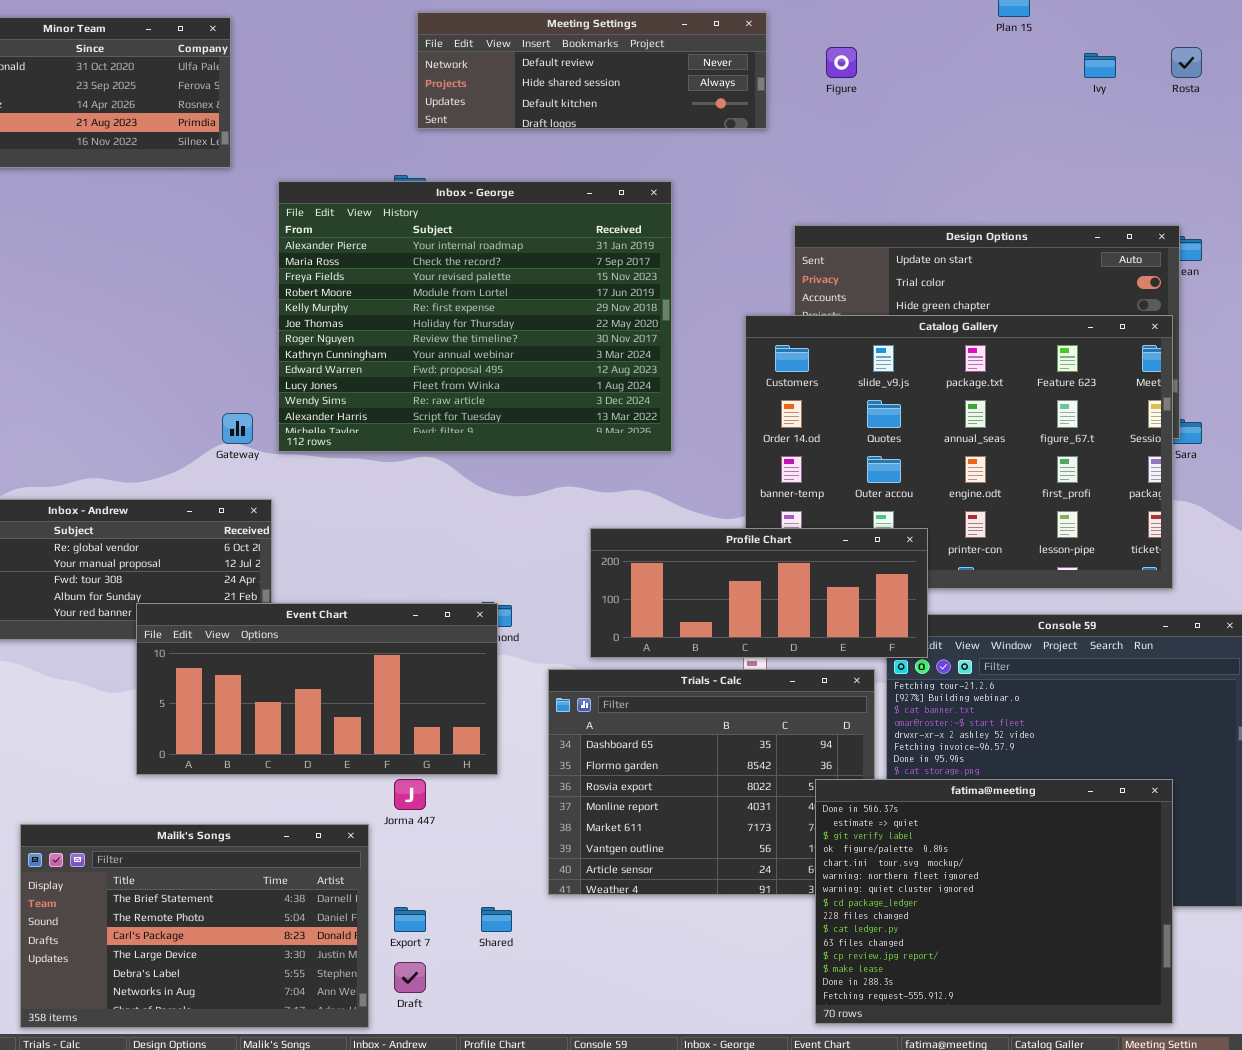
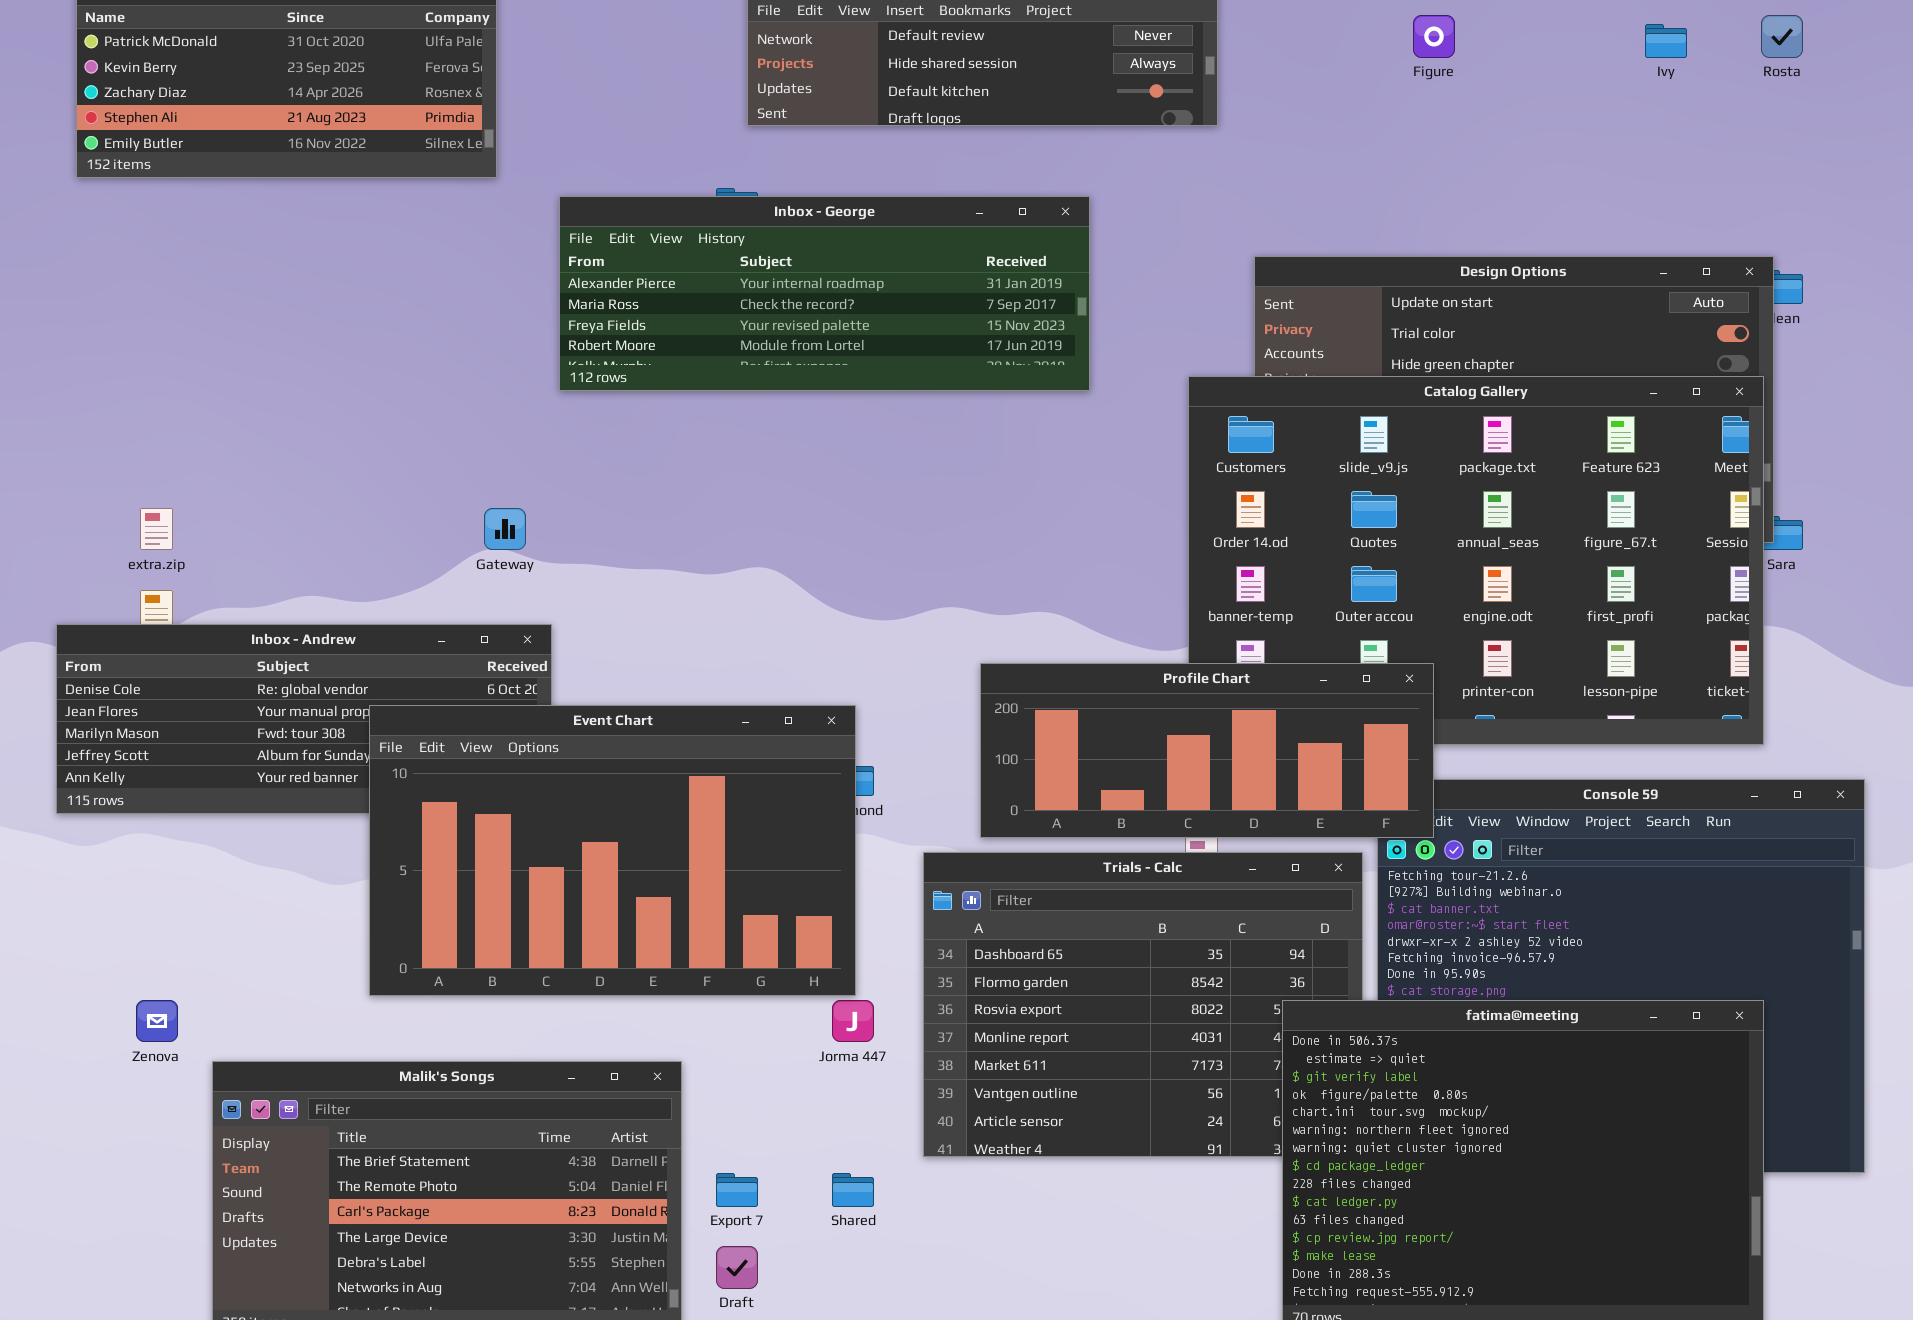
Figure: [826,47,857,78] -> [1413,15,1455,58], moved
Inbox - George: [278,181,672,452] -> [559,196,1090,391], resized
Event Chart: [136,603,498,775] -> [369,705,856,996], resized
Jorma 447: [394,779,426,810] -> [832,1000,874,1042], moved

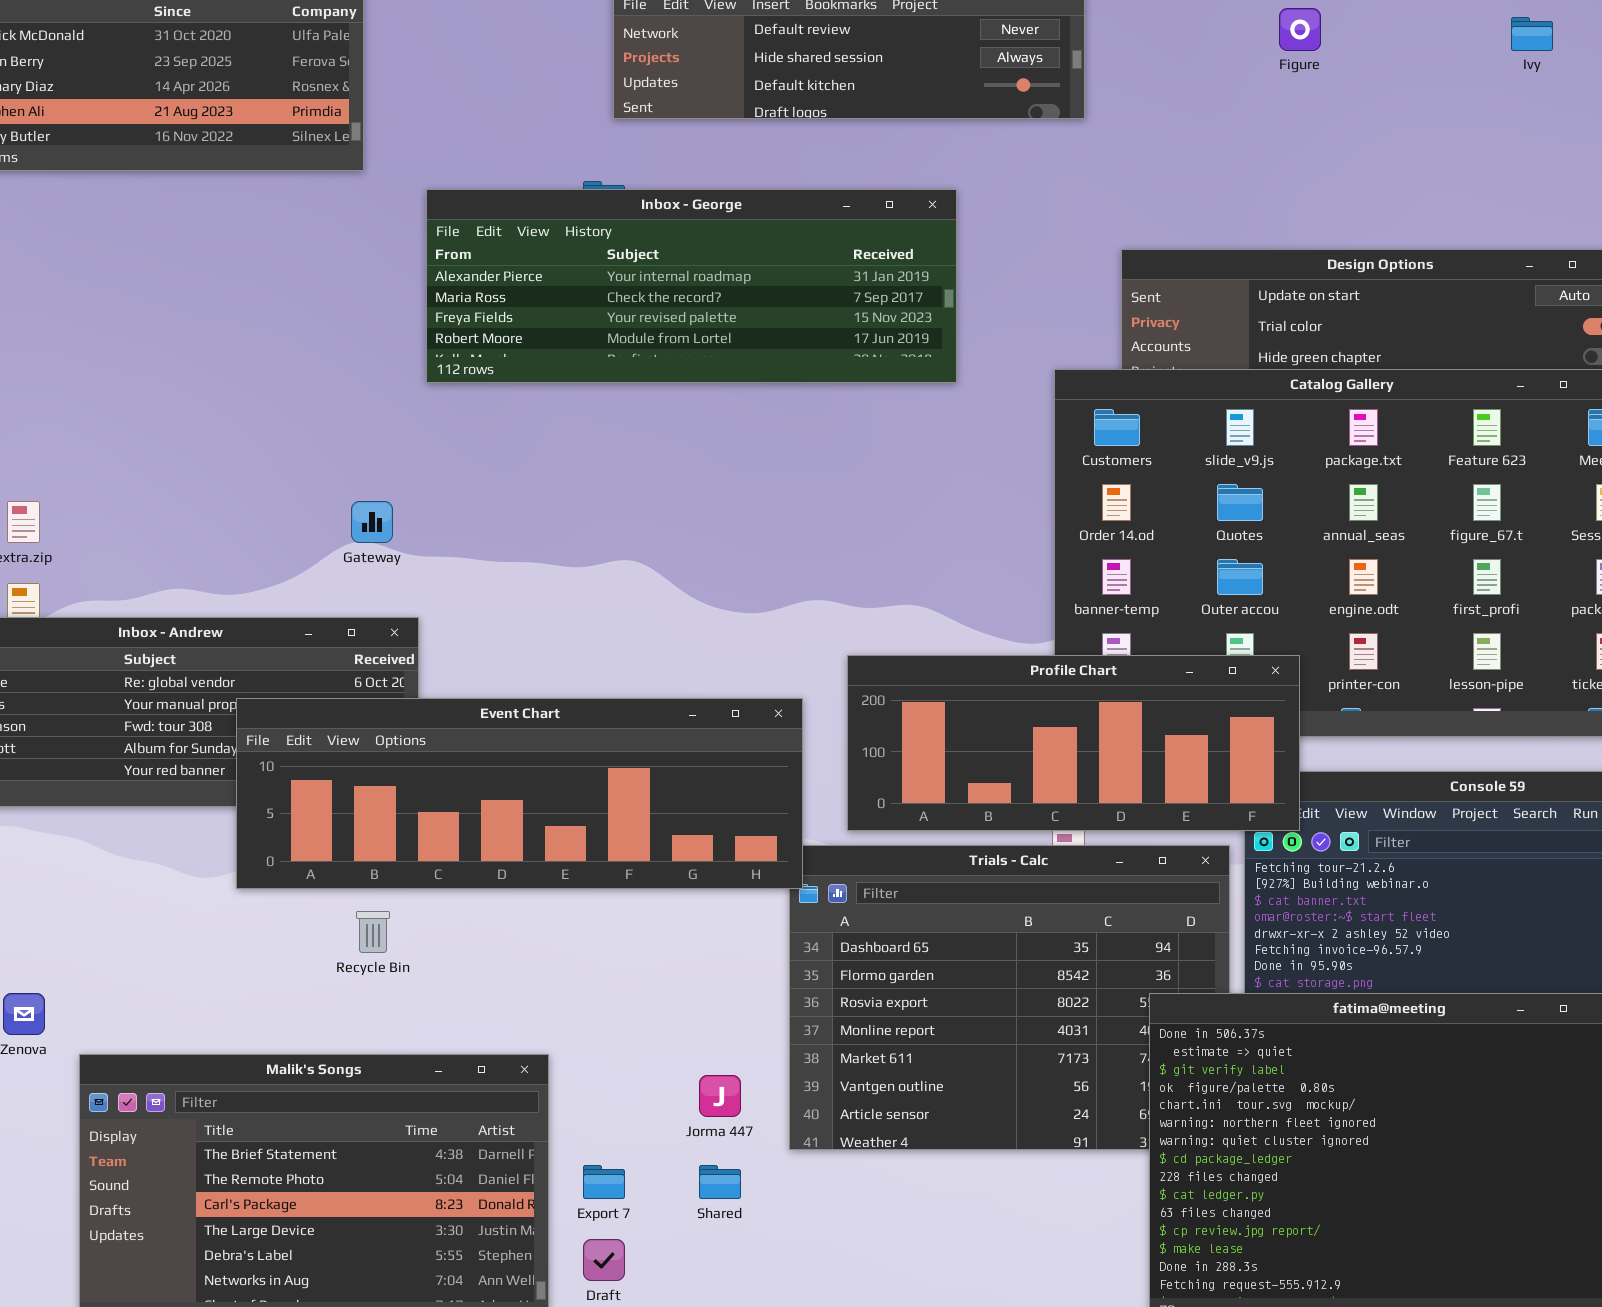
Event Chart: [369,705,856,996] -> [236,698,803,889], resized
Jorma 447: [832,1000,874,1042] -> [699,1075,741,1117], moved

